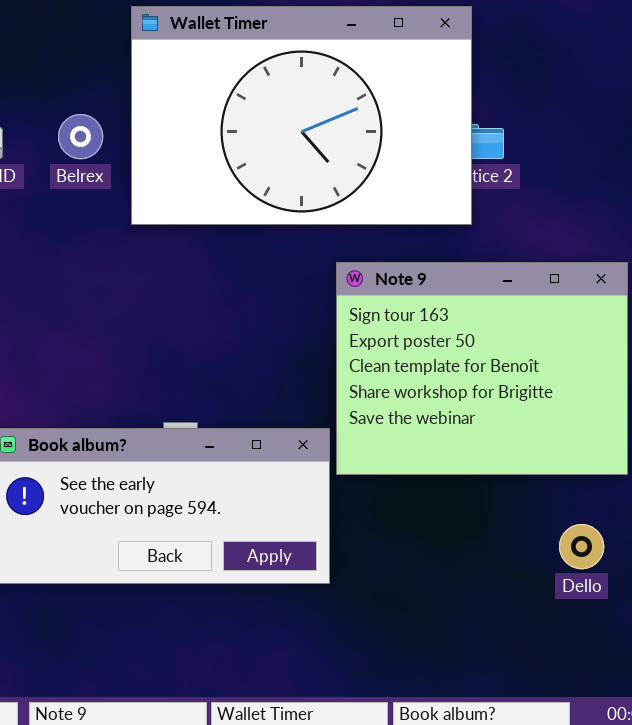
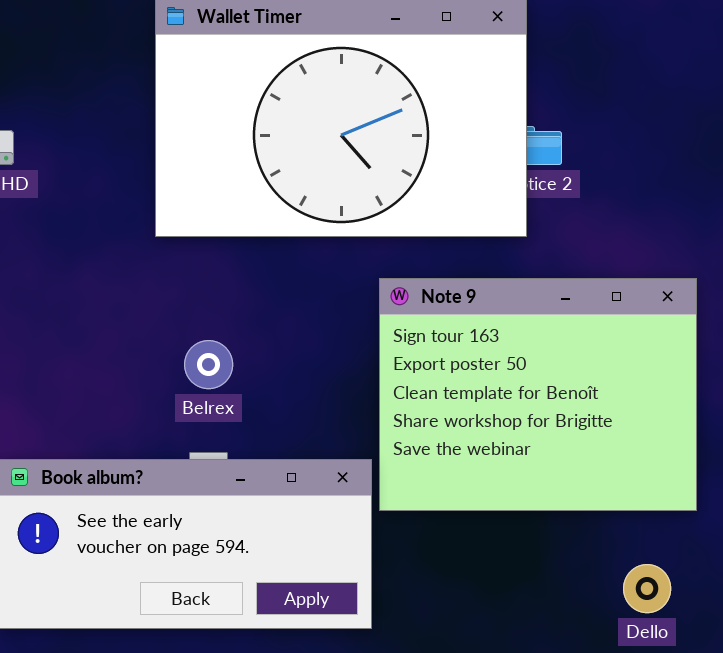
Belrex: [58,114,103,159] -> [184,340,233,389], moved

